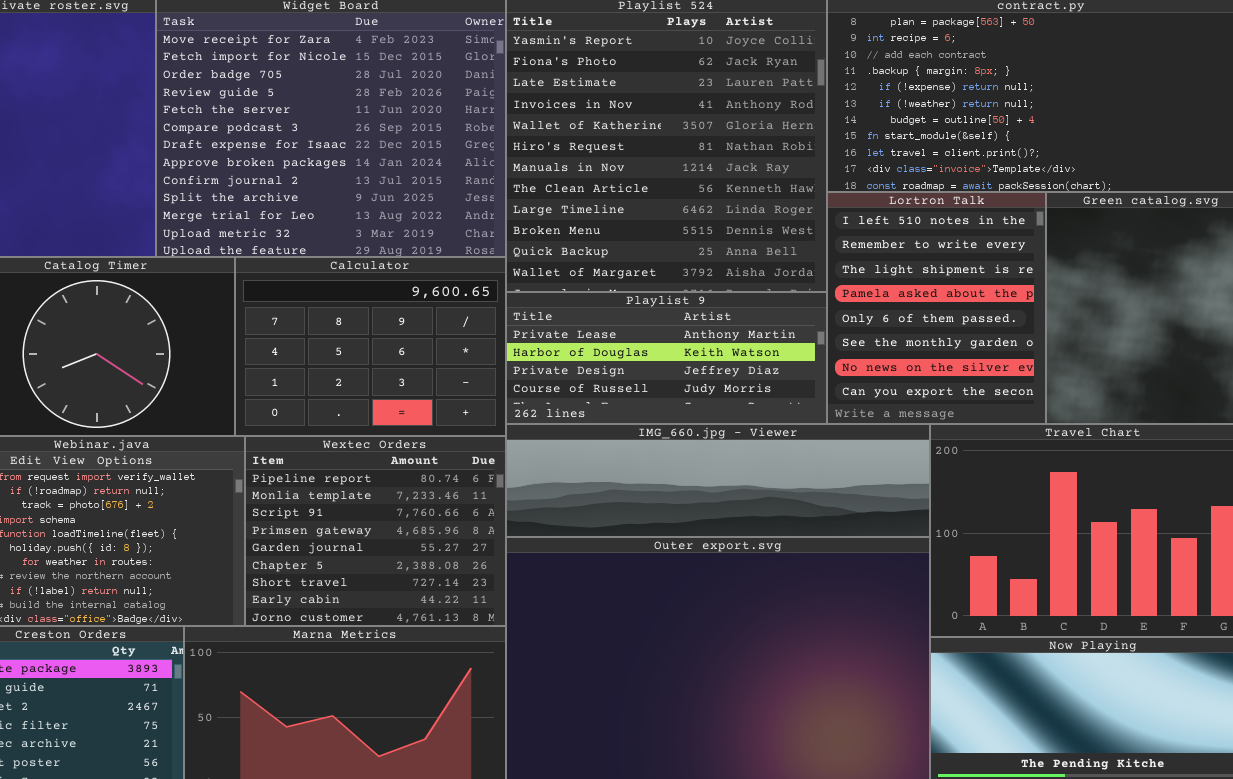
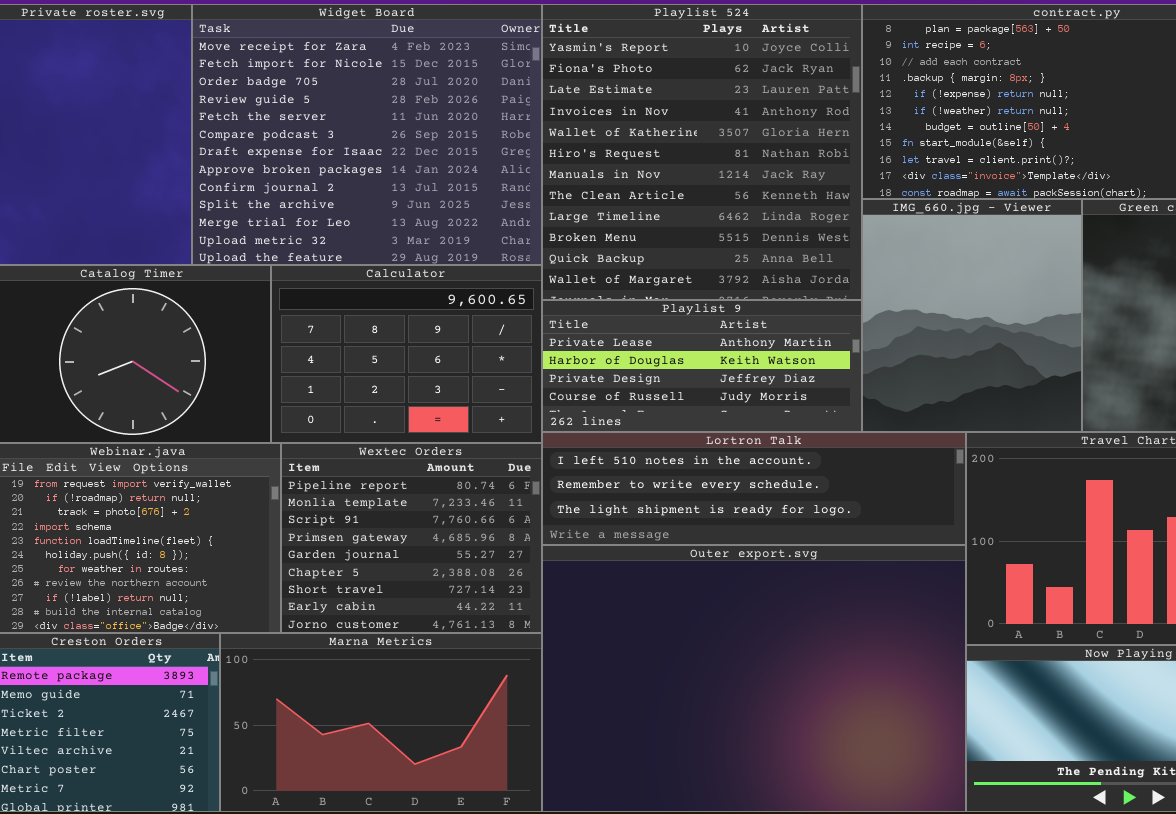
Lortron Talk: [827,192,1046,424] -> [542,432,966,545], moved, resized
IMG_660.jpg - Viewer: [506,424,930,537] -> [862,199,1082,432], moved, resized

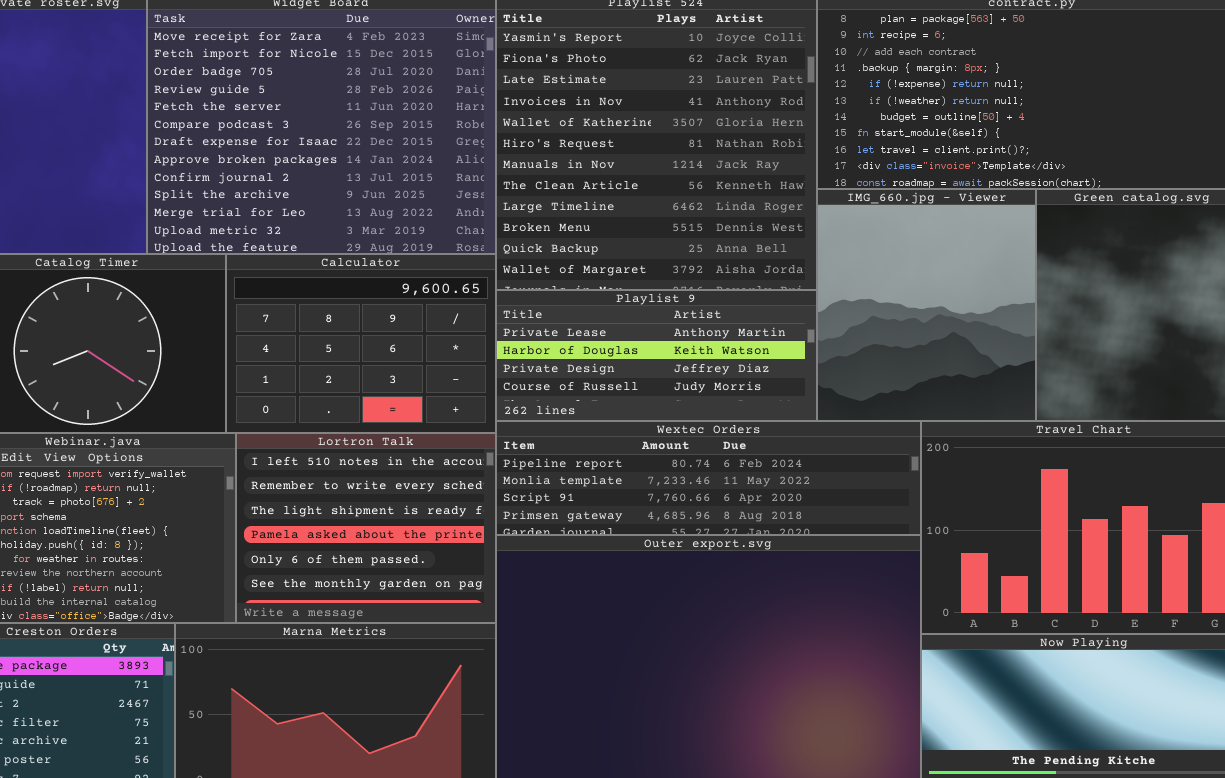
Lortron Talk: [542,432,966,545] -> [236,433,496,623], moved, resized
Wextec Orders: [281,443,542,633] -> [496,421,921,535], moved, resized

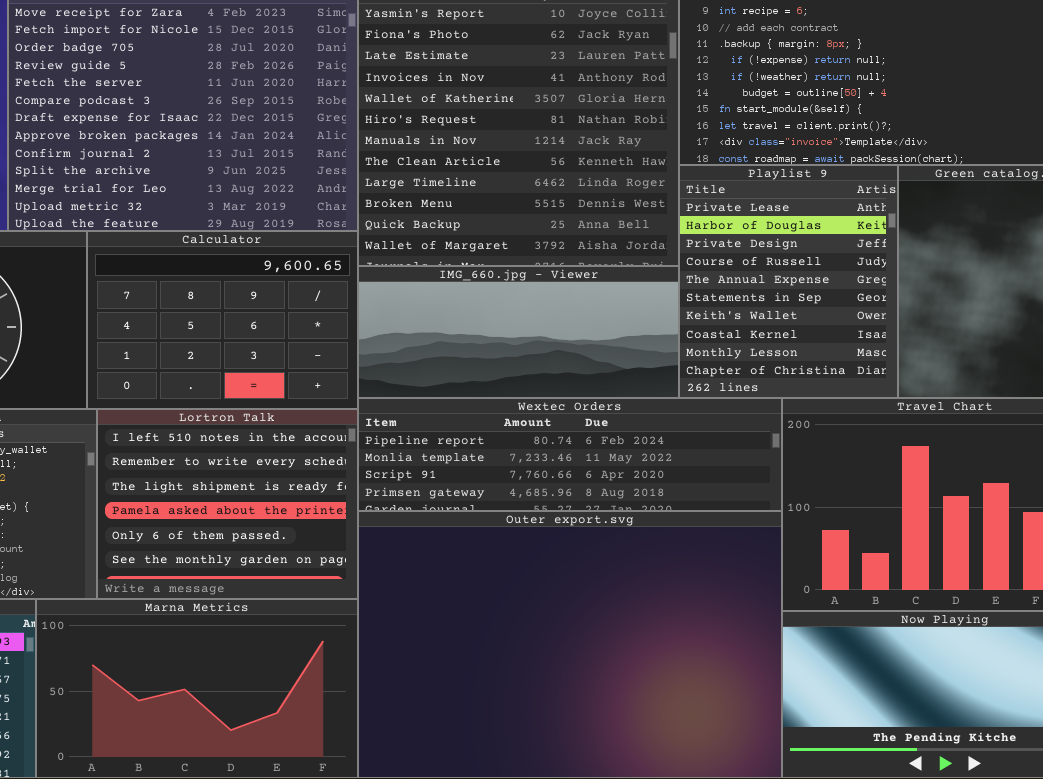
IMG_660.jpg - Viewer: [817,189,1036,421] -> [358,266,679,398], moved, resized
Playlist 9: [496,290,817,421] -> [679,165,898,398], moved, resized

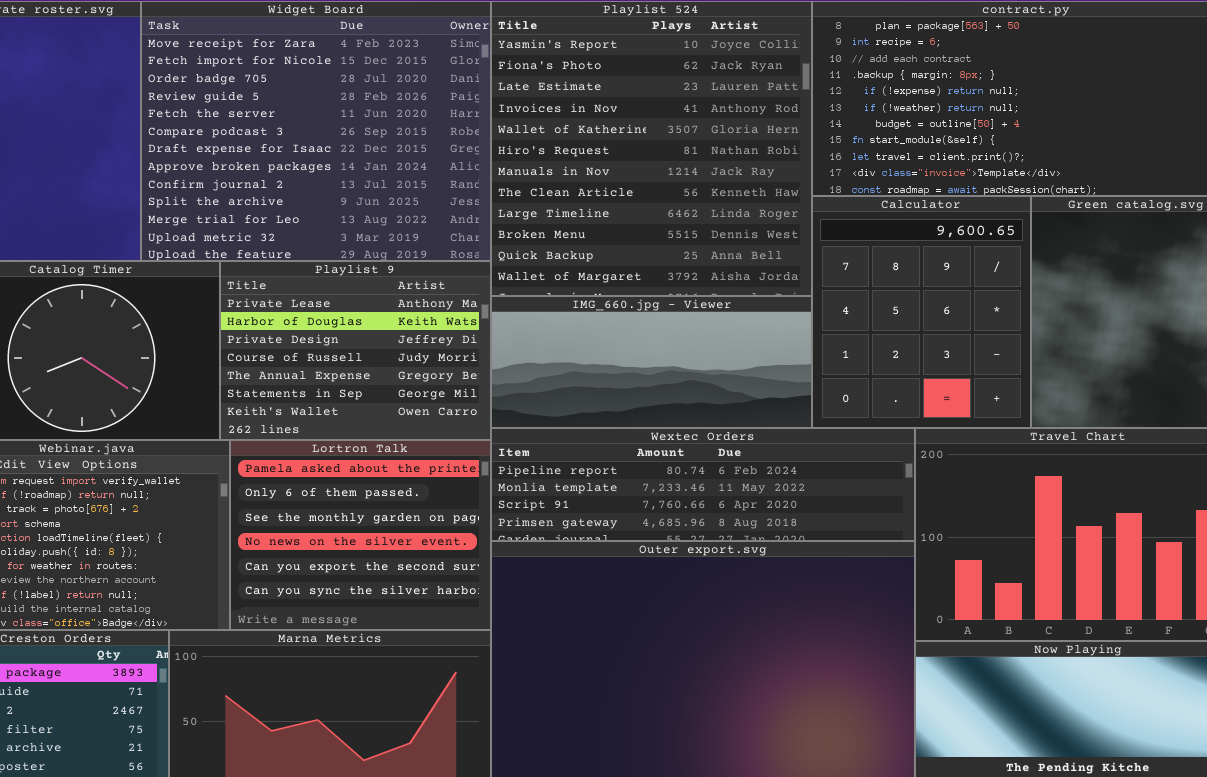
Playlist 9: [679,165,898,398] -> [220,261,491,440], moved, resized
Calculator: [87,231,358,409] -> [812,196,1031,428], moved, resized
Lortron Talk: [97,409,358,599] -> [230,440,491,630], scrolled down 3 rows

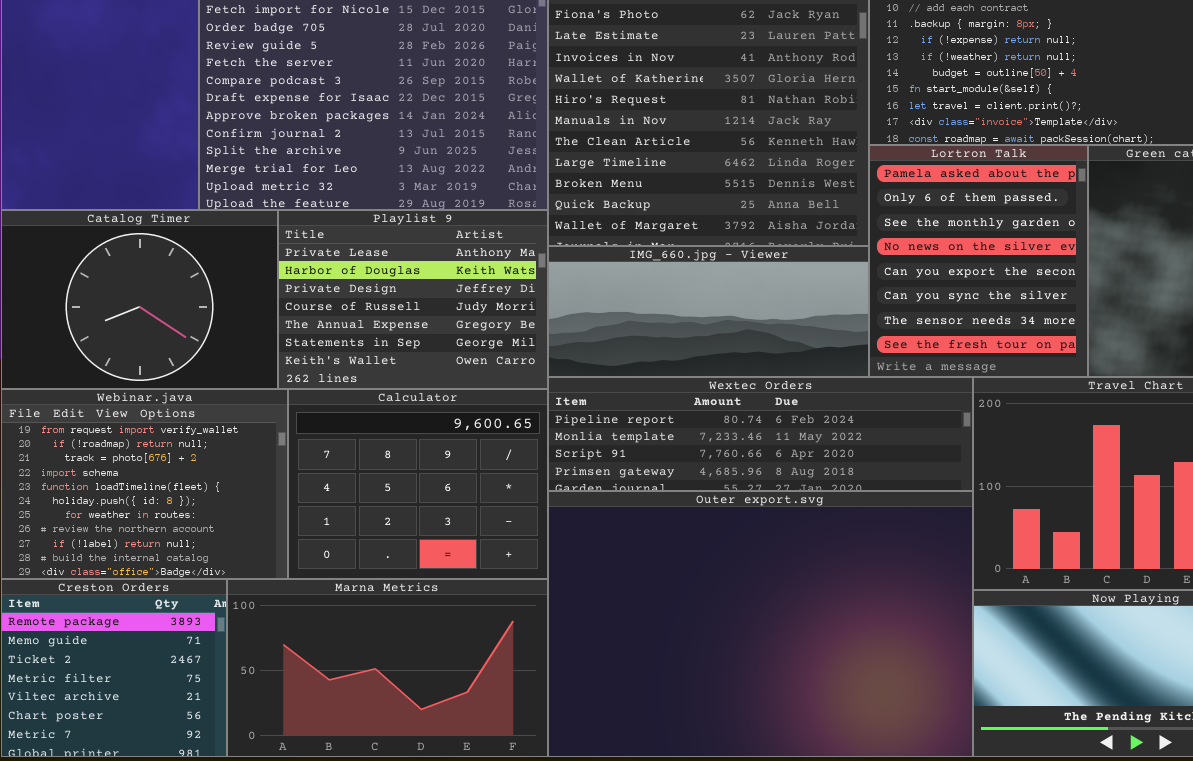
Calculator: [812,196,1031,428] -> [288,389,548,579], moved, resized
Lortron Talk: [230,440,491,630] -> [869,145,1088,377], moved, resized

